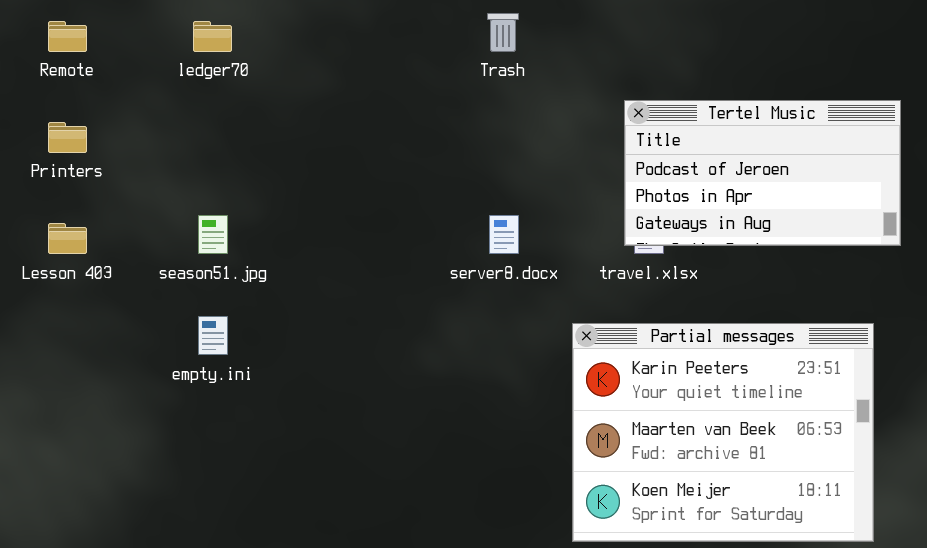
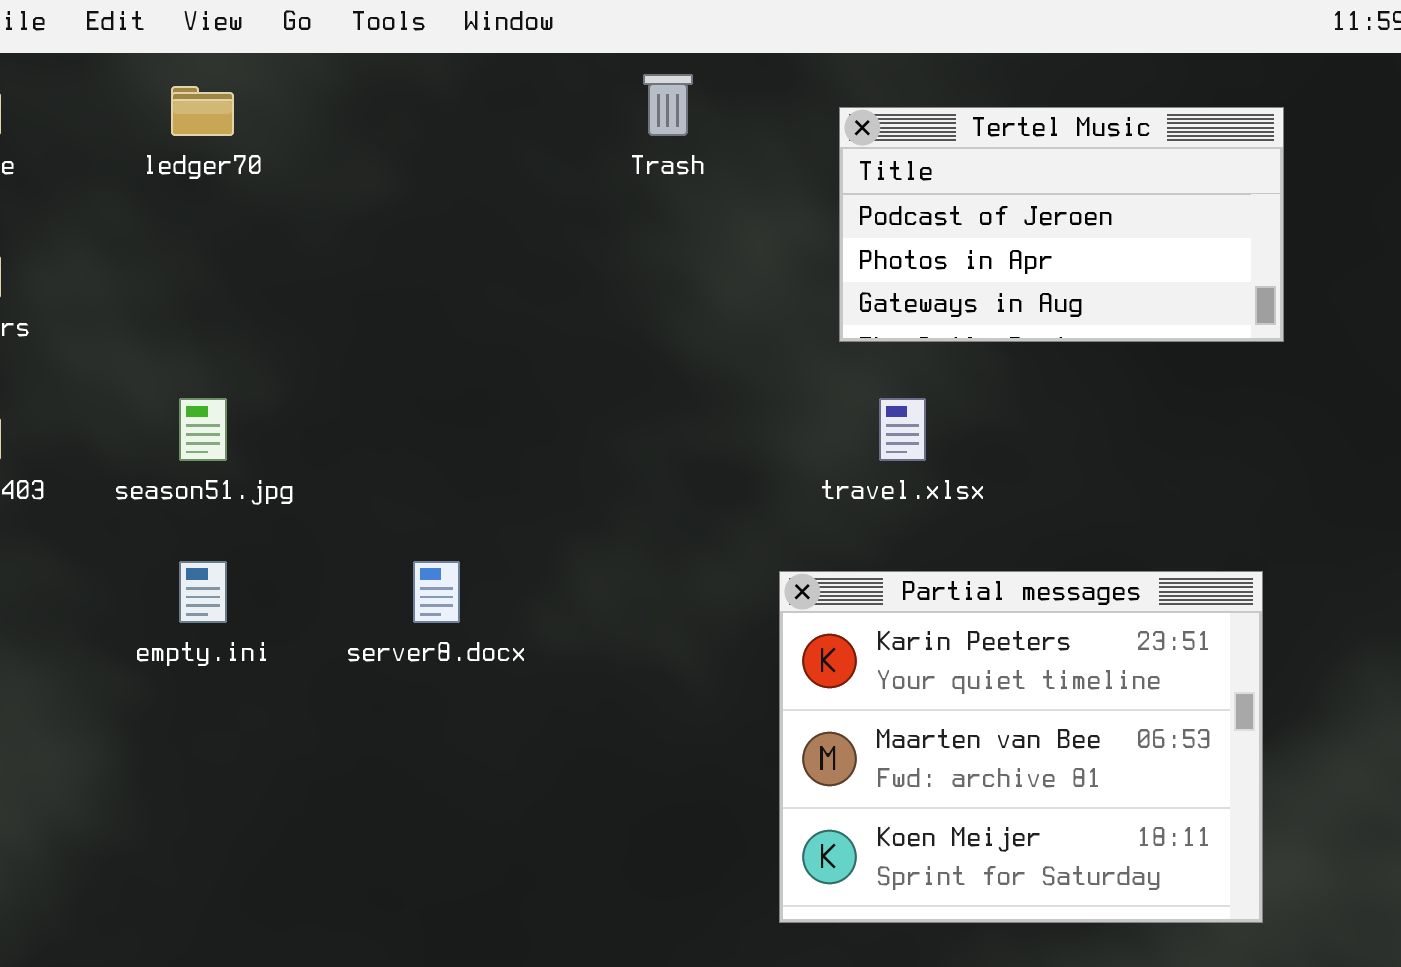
Tertel Music: [624,100,901,246] -> [839,107,1284,342], moved
server8.docx: [489,215,519,254] -> [413,561,460,623], moved

